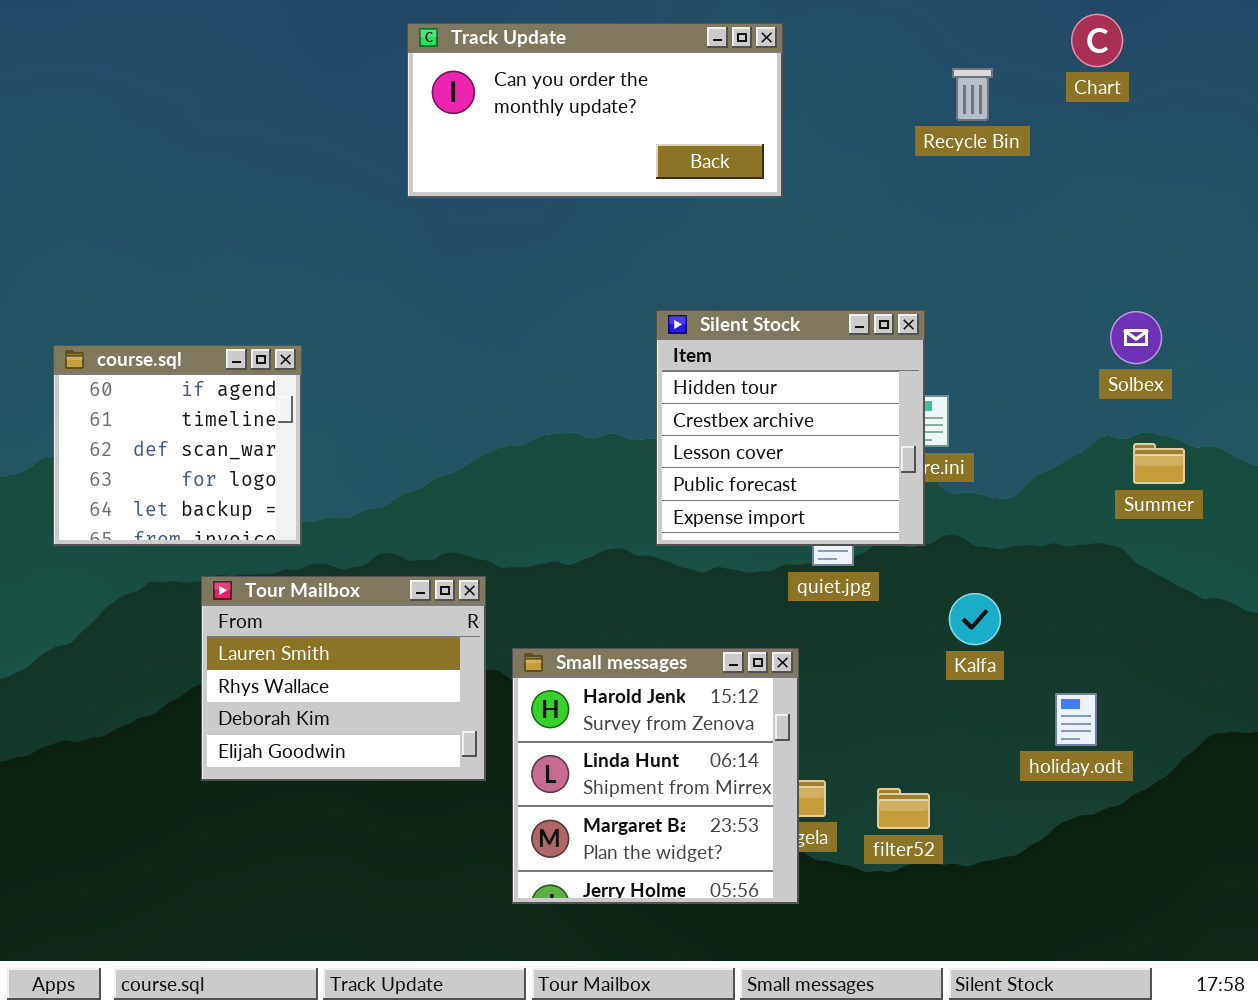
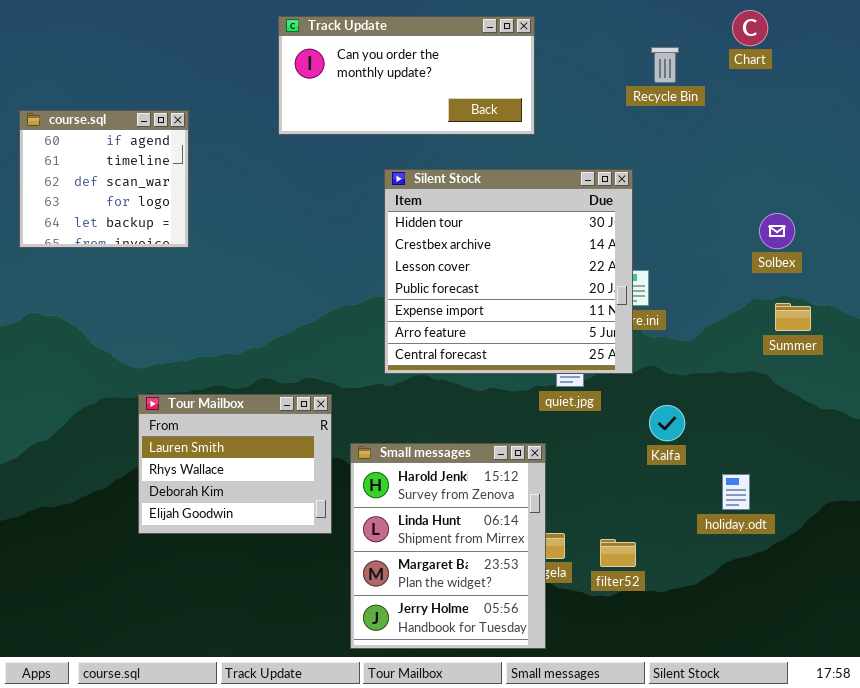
Silent Stock: [656,310,925,546] -> [384,169,633,374], resized
course.sql: [53,345,302,546] -> [19,110,189,248], moved
Small messages: [512,648,799,904] -> [350,443,546,649], resized

